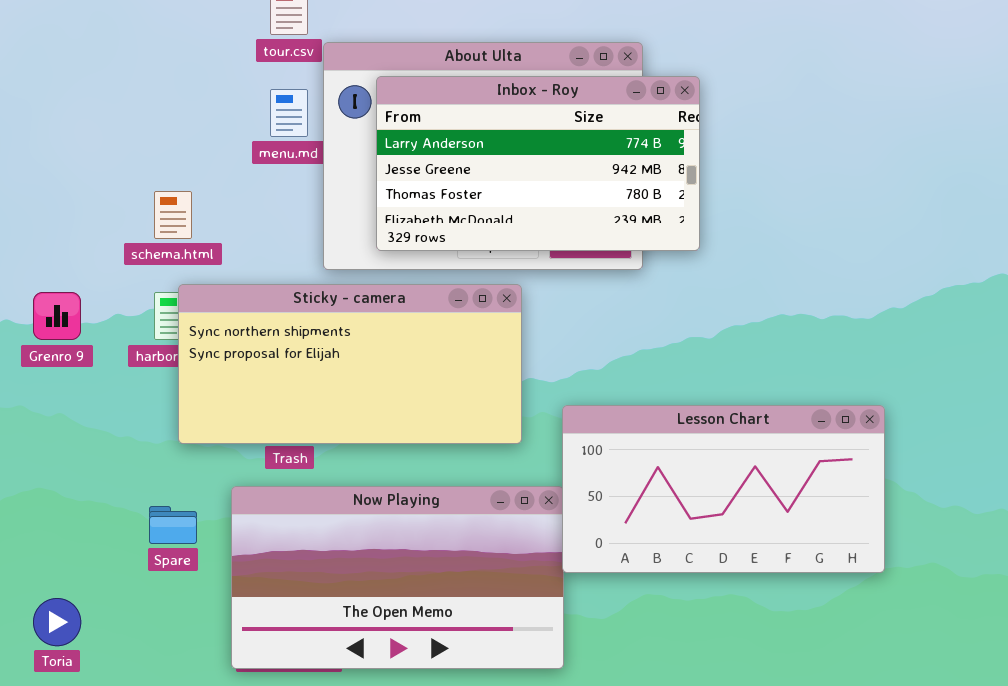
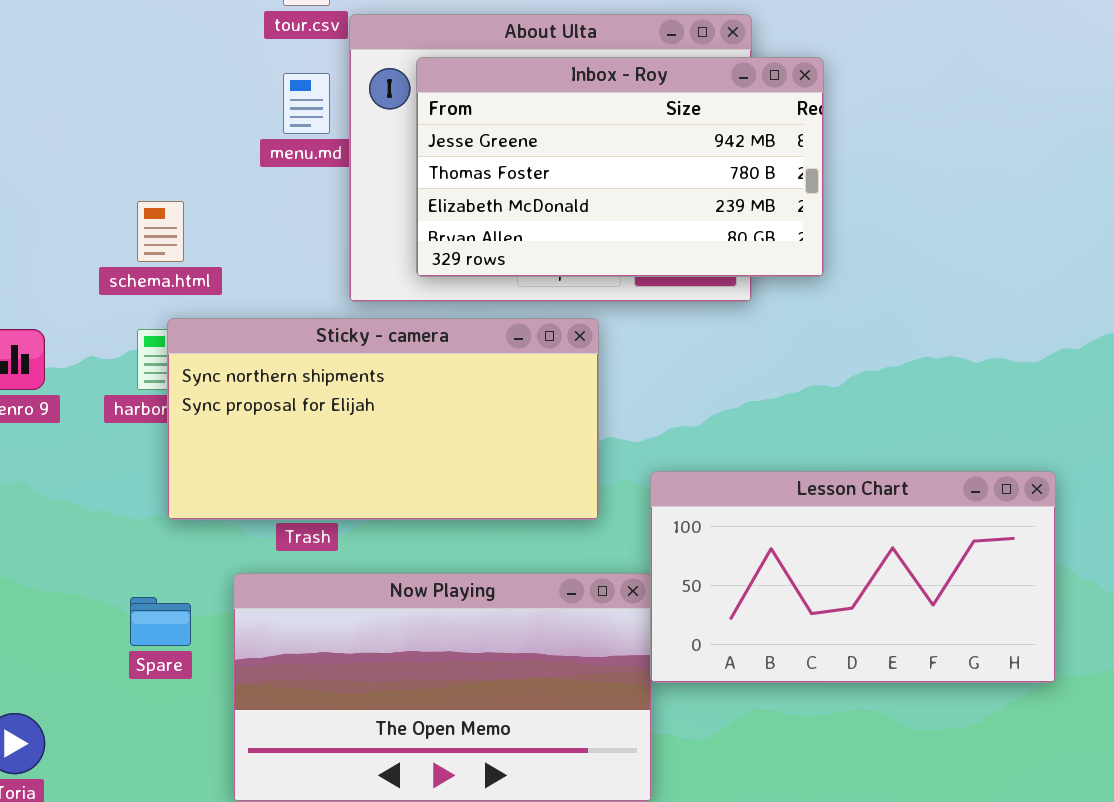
Inbox - Roy: [376,76,700,251] -> [416,57,824,277], scrolled down 1 row

